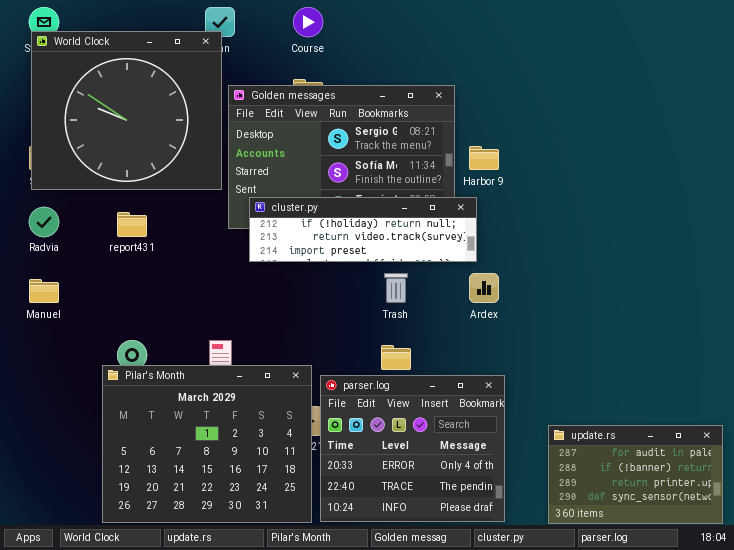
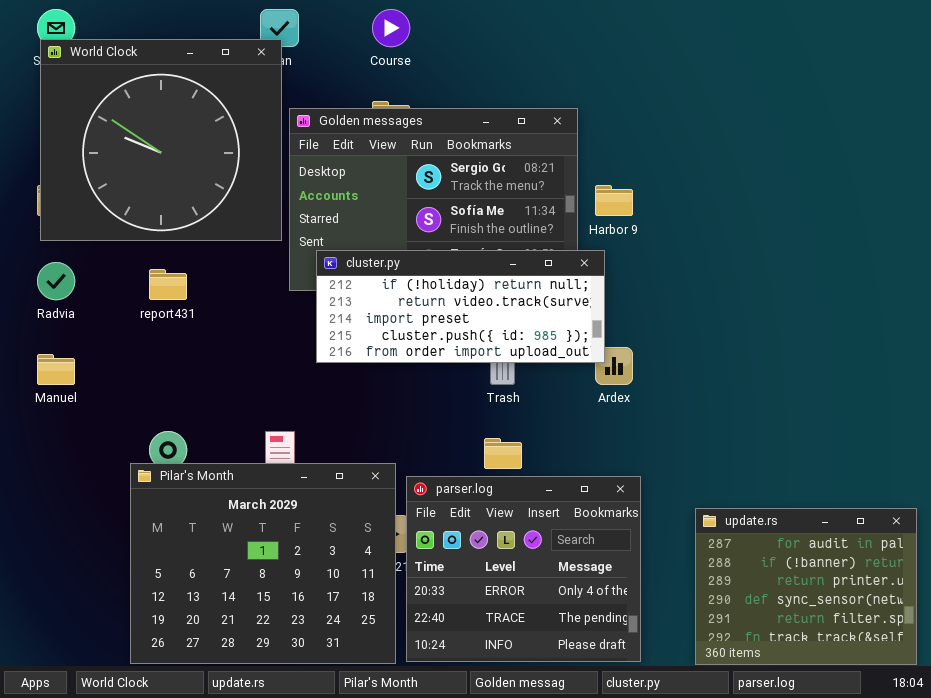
cluster.py: [249,197,477,262] -> [316,250,605,363], resized
update.rs: [548,425,723,524] -> [695,508,917,665], resized

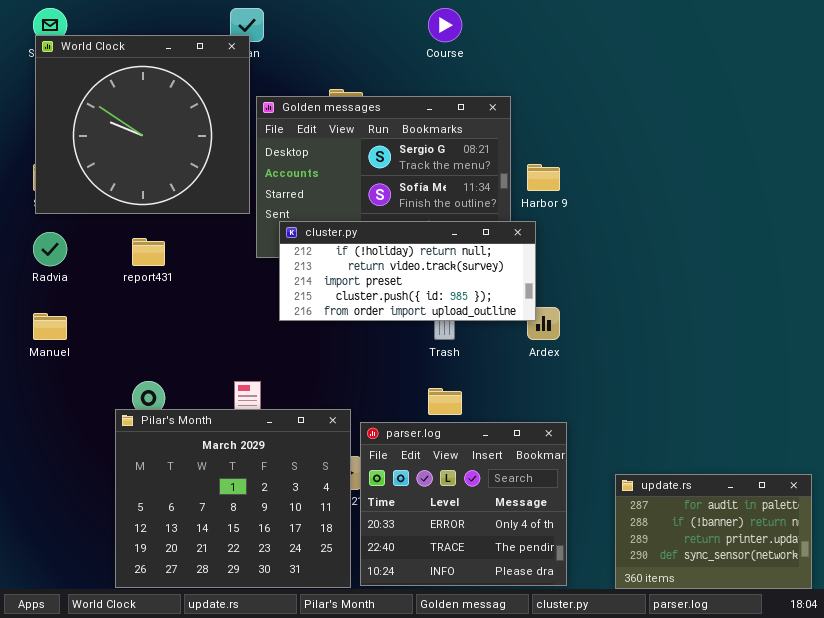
Course: [372,9,410,47] -> [428,8,462,42], moved
update.rs: [695,508,917,665] -> [615,474,812,589], resized

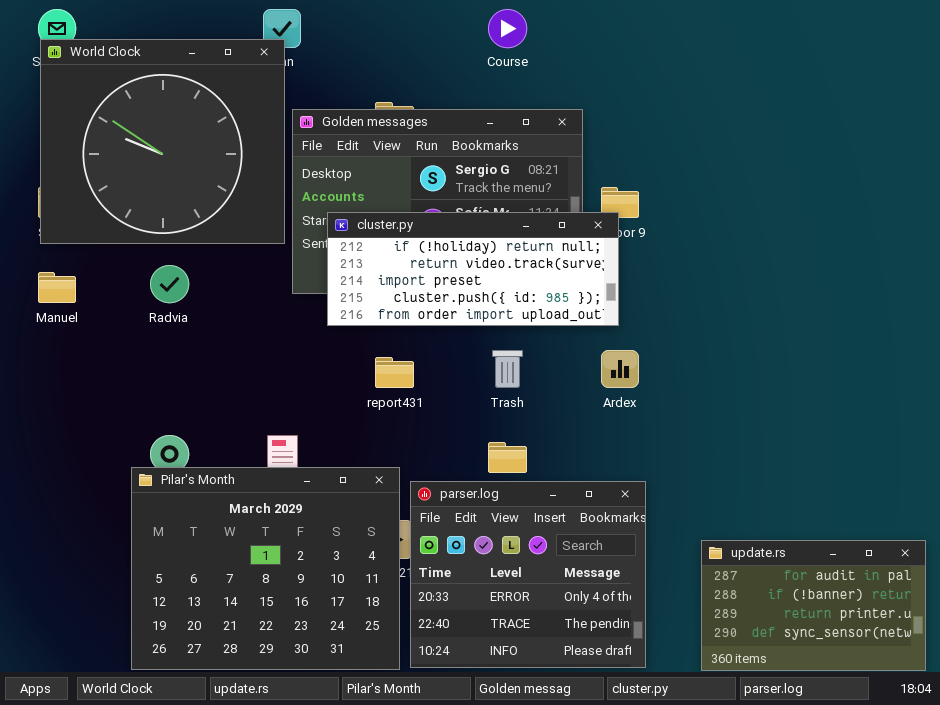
cluster.py: [279,221,536,321] -> [327,212,619,326], moved
Radvia: [33,232,67,266] -> [150,265,189,303], moved
report431: [132,238,165,266] -> [375,357,414,388], moved
Manuel: [33,313,67,340] -> [38,272,76,303], moved

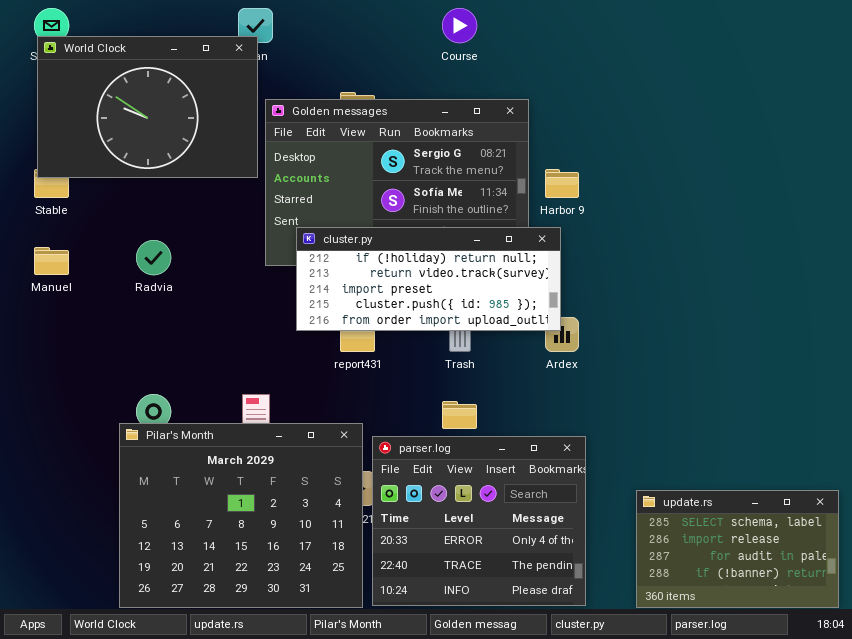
World Clock: [40,39,285,244] -> [37,36,258,178], resized
cluster.py: [327,212,619,326] -> [296,227,561,331], moved
update.rs: [701,540,926,671] -> [636,490,839,608], scrolled up 2 rows

